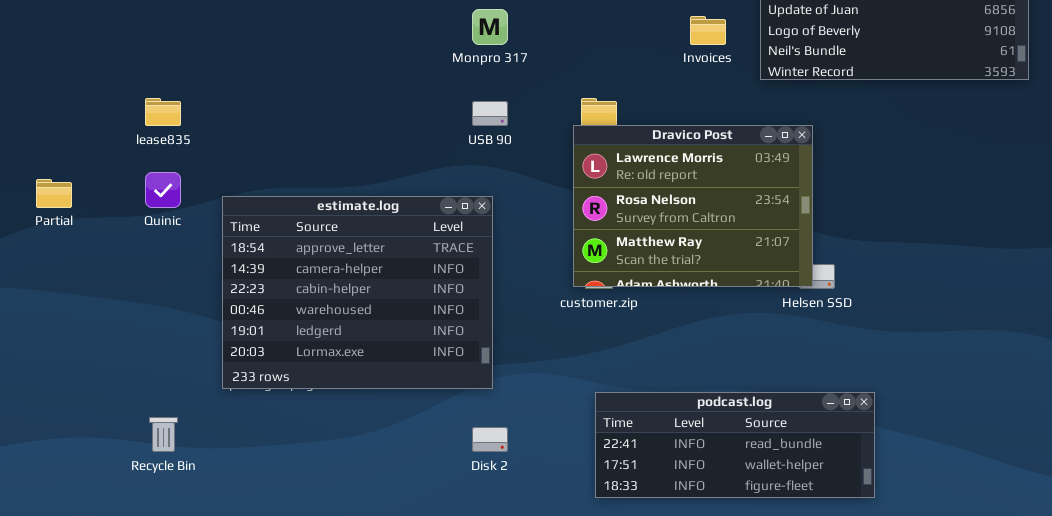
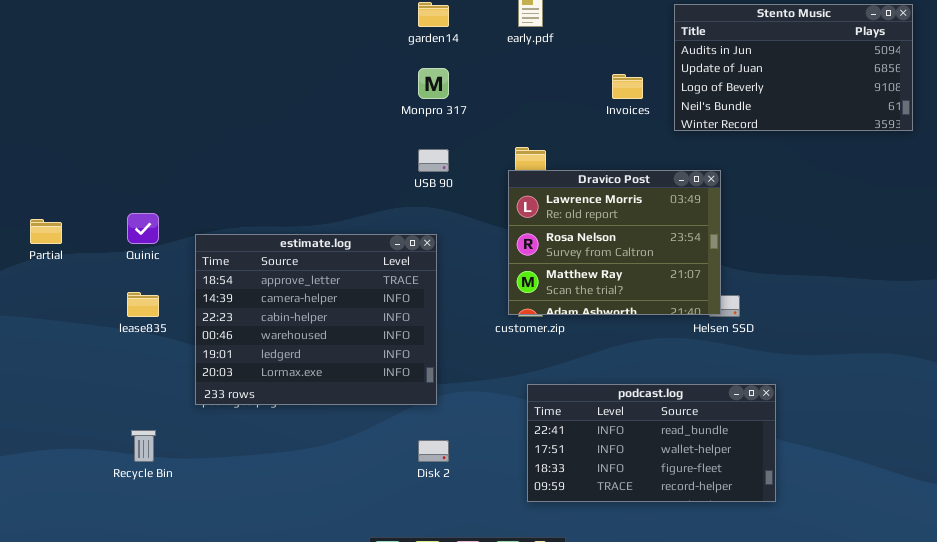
lease835: [145,98,181,126] -> [127,292,159,317], moved
podcast.log: [595,392,875,498] -> [527,384,776,502], resized

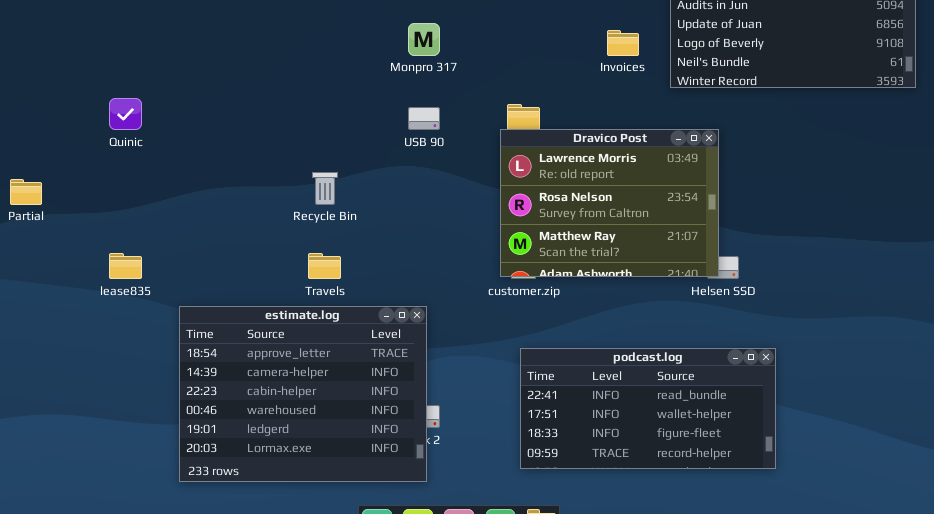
Quinic: [127,213,159,244] -> [109,98,142,130], moved
estimate.log: [195,234,437,405] -> [179,306,427,482], moved
Recycle Bin: [131,430,156,462] -> [312,172,338,205], moved

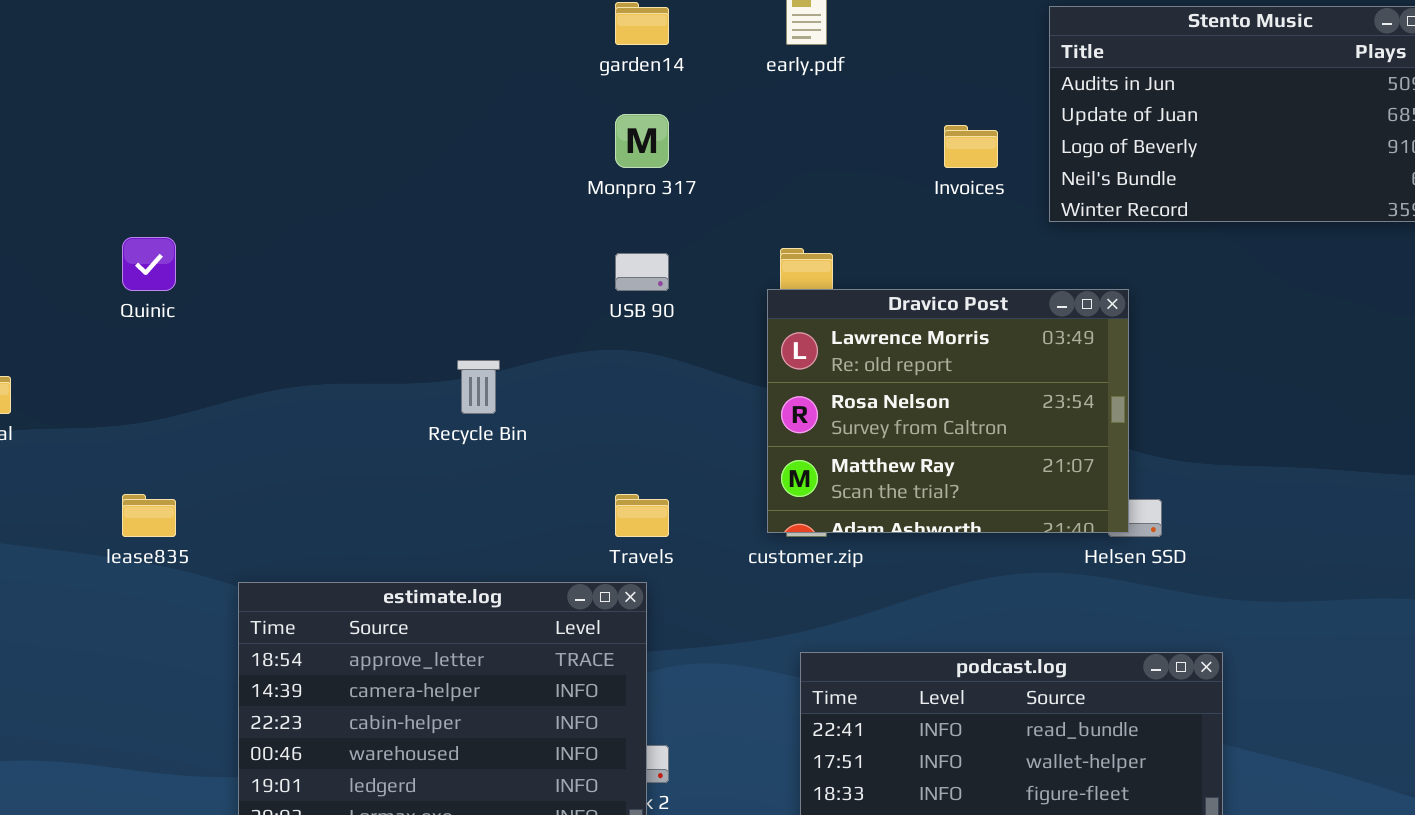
Travels: [308,253,341,279] -> [615,494,669,537], moved

